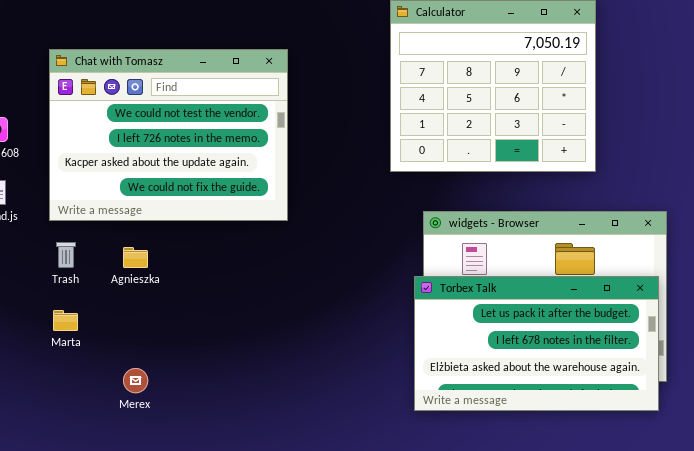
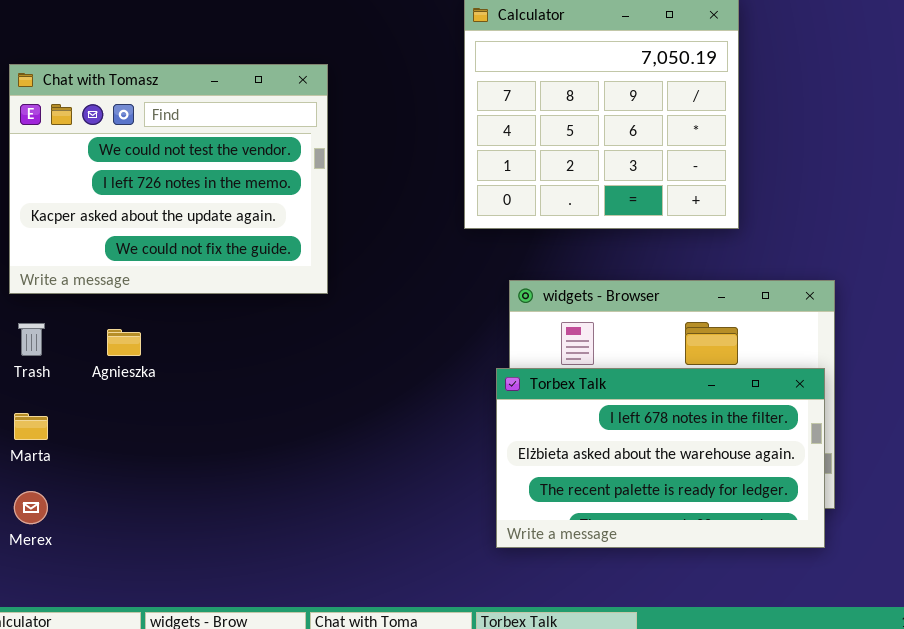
Torbex Talk: [414,276,659,411] -> [496,368,825,548], scrolled down 1 row
Merex: [123,368,148,393] -> [14,491,48,524], moved

